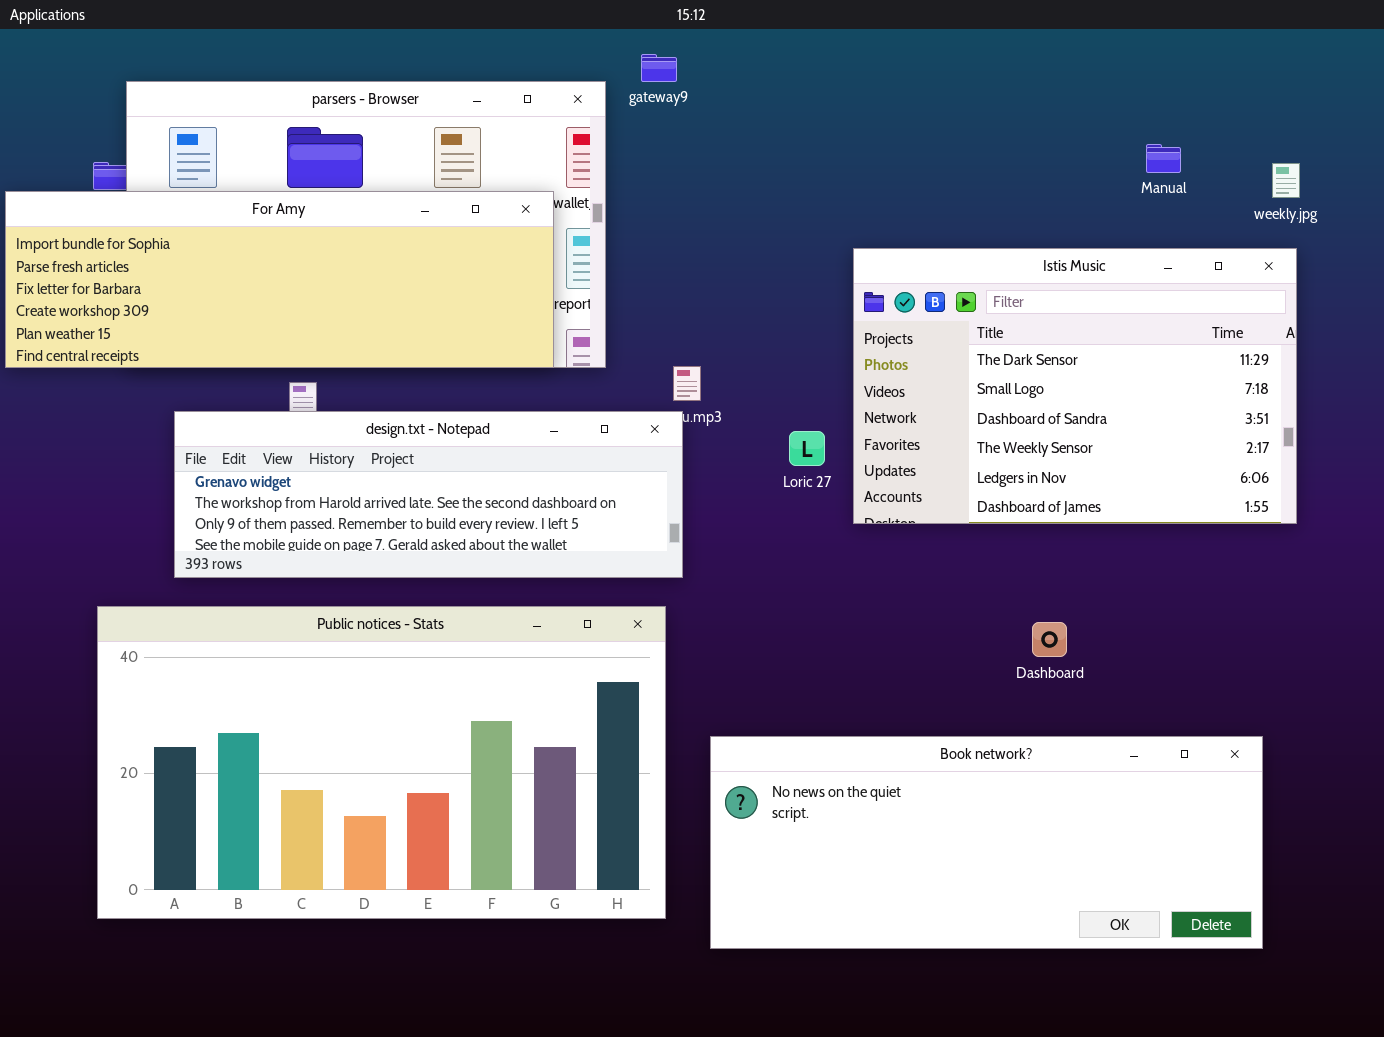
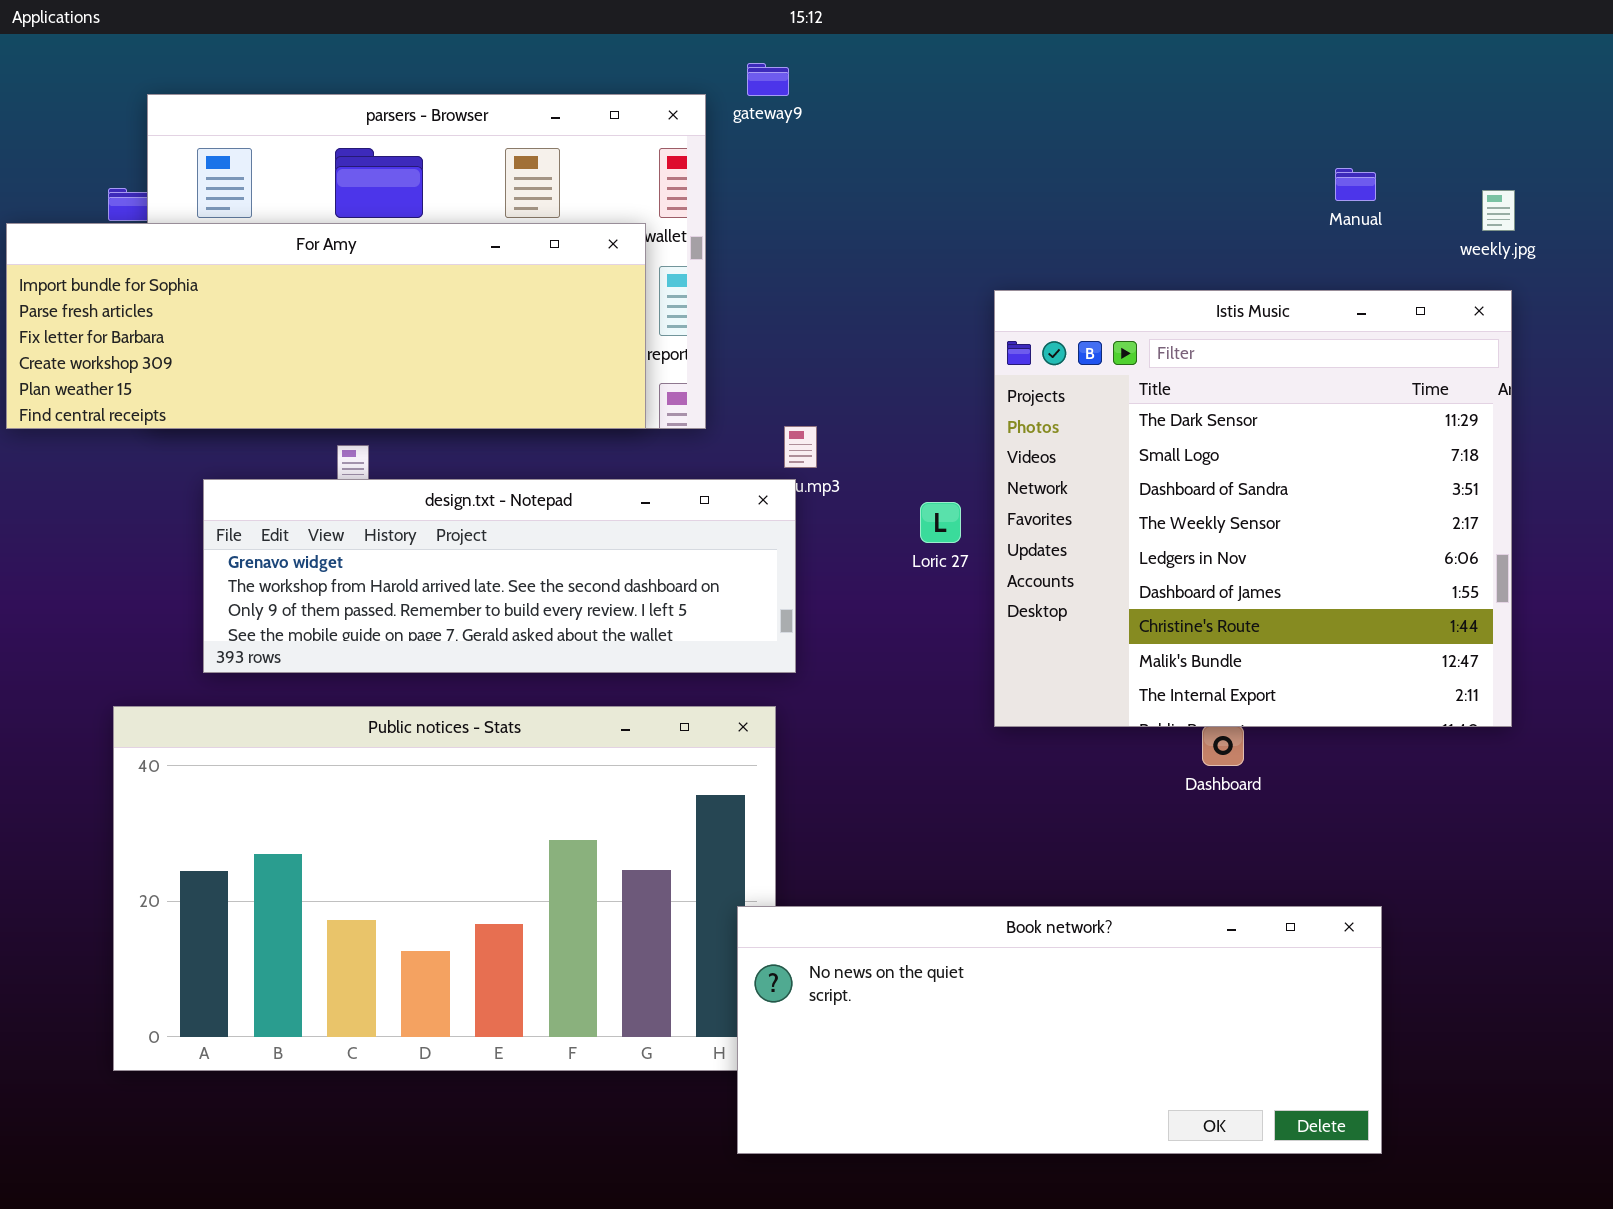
Istis Music: [853,248,1297,524] -> [994,290,1512,727], resized
Book network?: [710,736,1263,949] -> [737,906,1382,1154], moved

